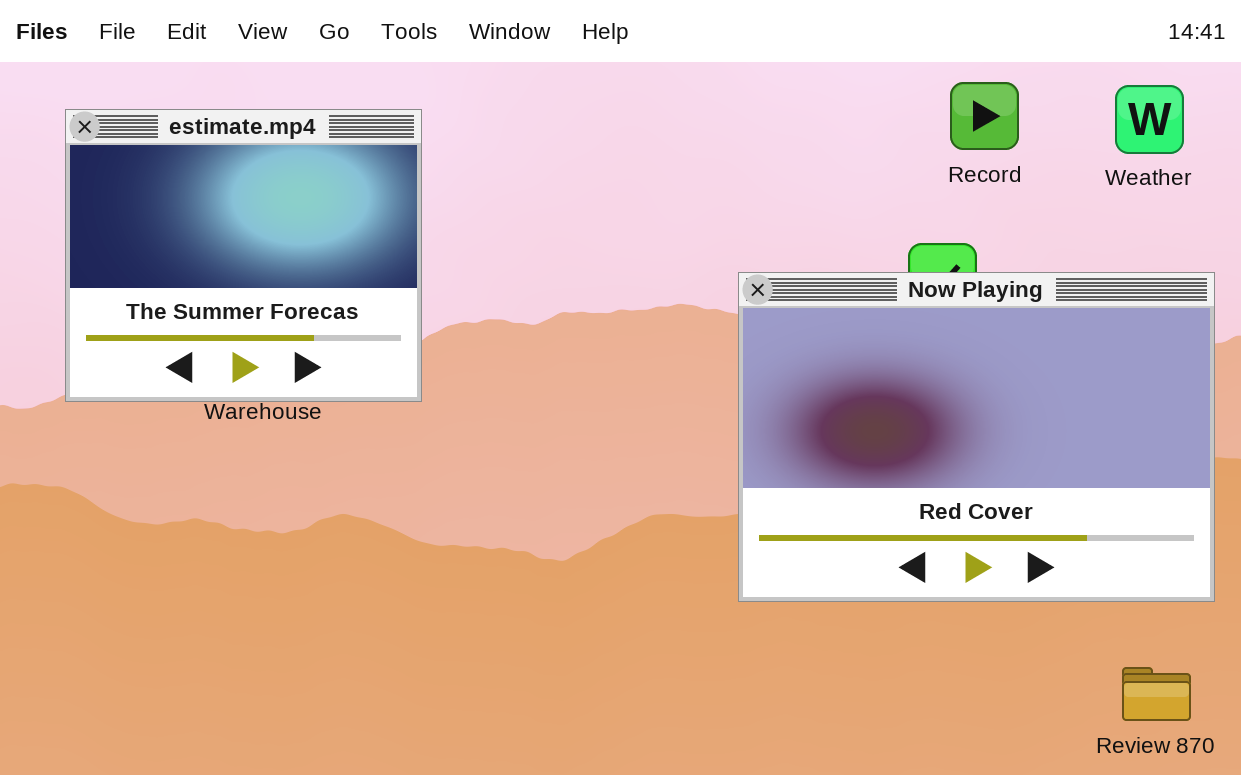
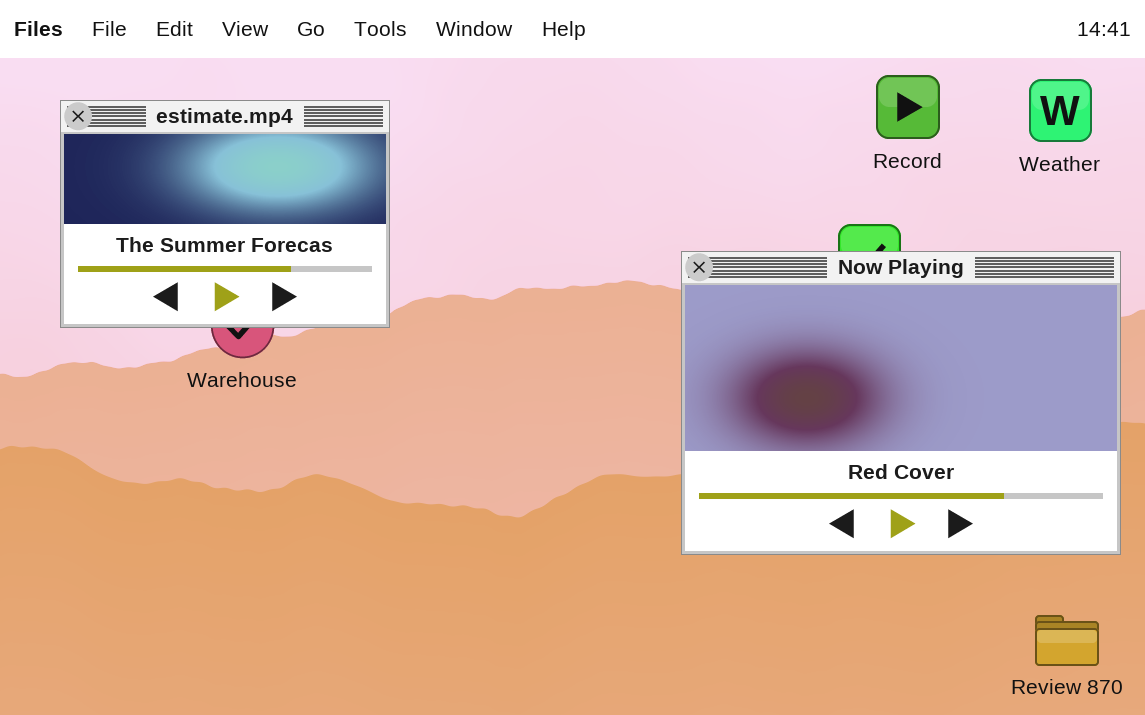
estimate.mp4: [65,109,422,402] -> [60,100,390,328], resized

